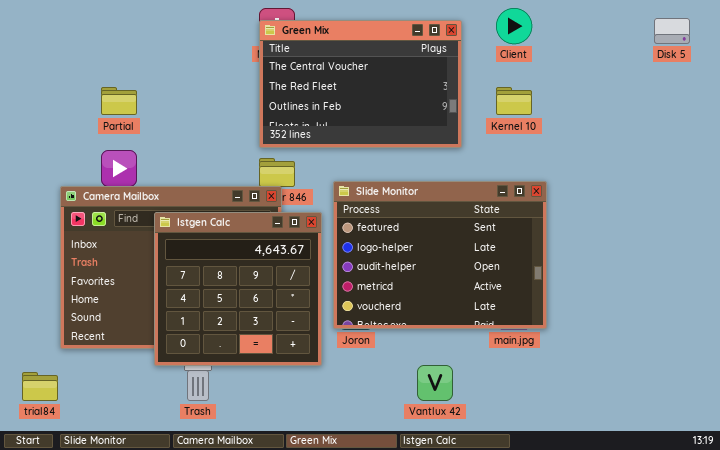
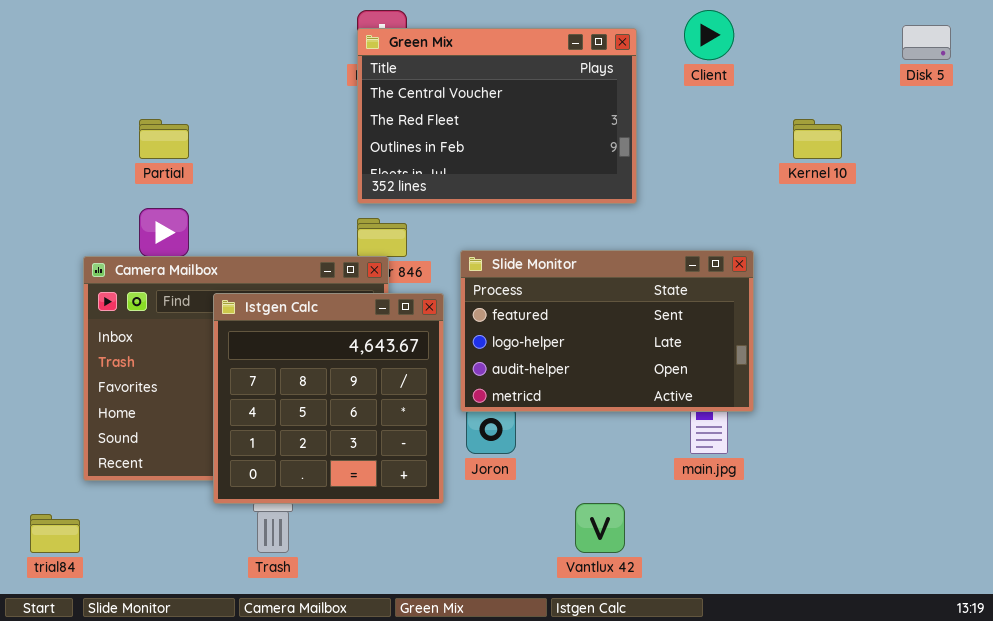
Kernel 10: [496,87,532,115] -> [793,119,842,159], moved
Slide Monitor: [333,181,547,329] -> [460,250,754,412], resized

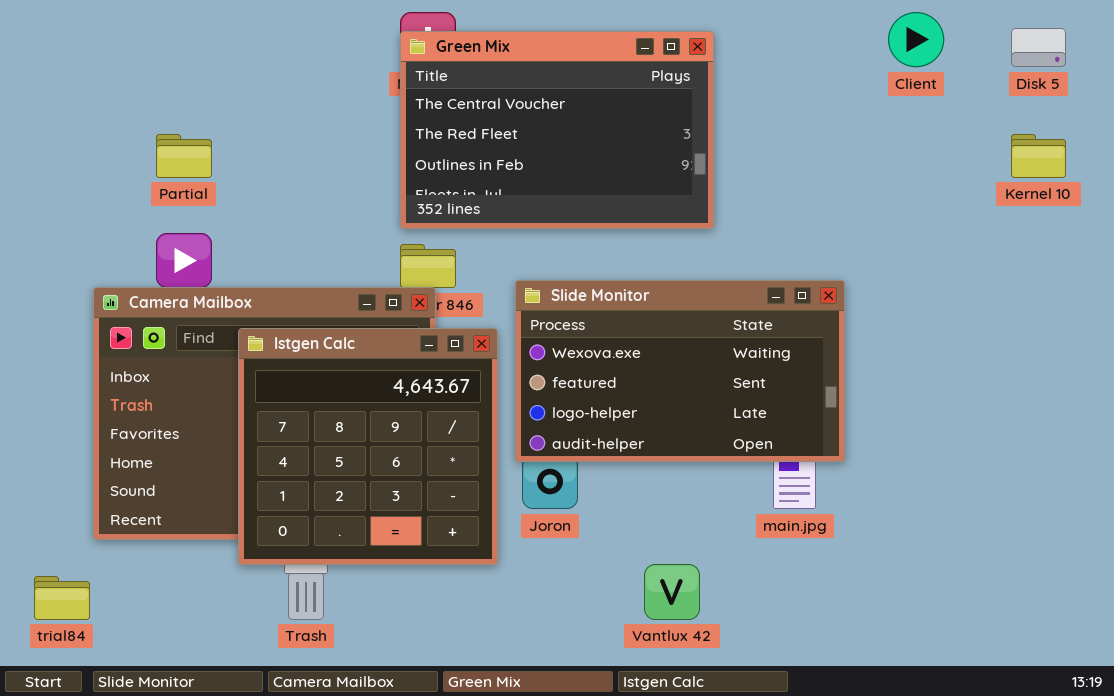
Client: [684,10,734,60] -> [888,12,944,67], moved
Kernel 10: [793,119,842,159] -> [1011,134,1066,178], moved
Slide Monitor: [460,250,754,412] -> [515,280,845,462], scrolled up 1 row

